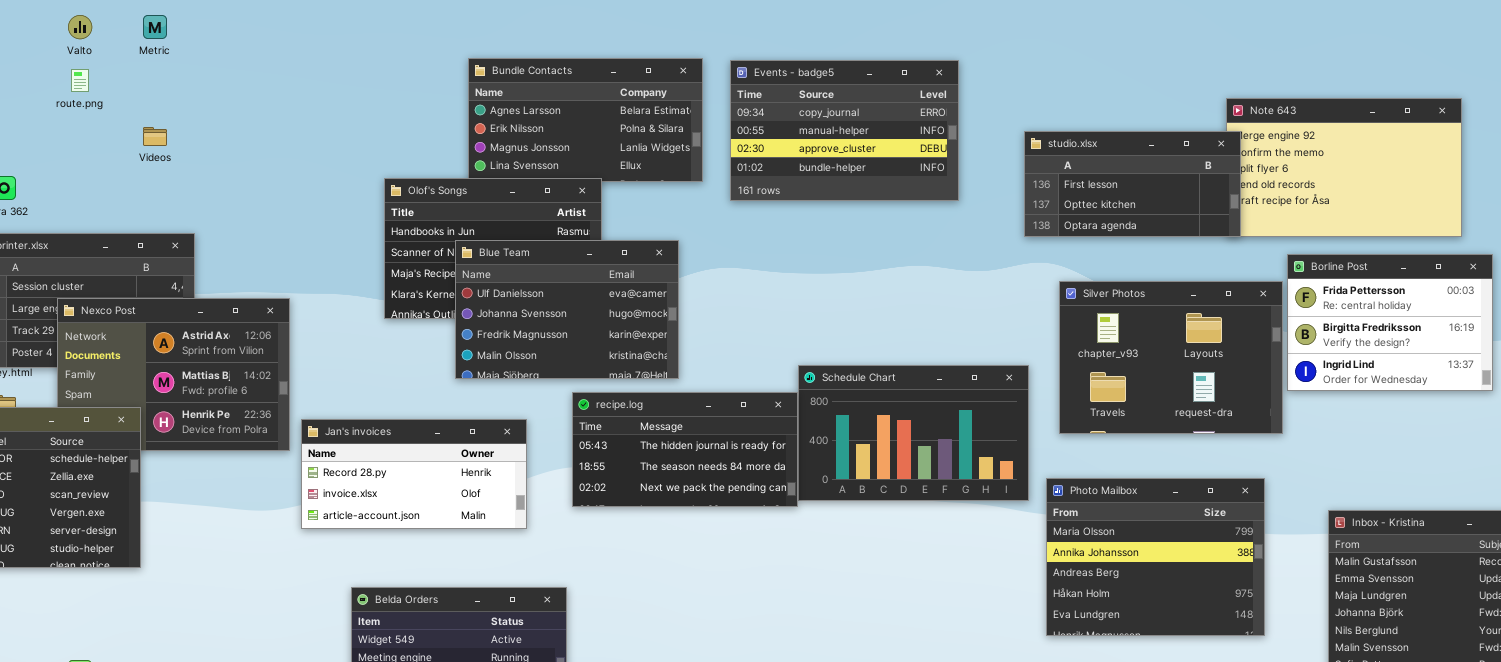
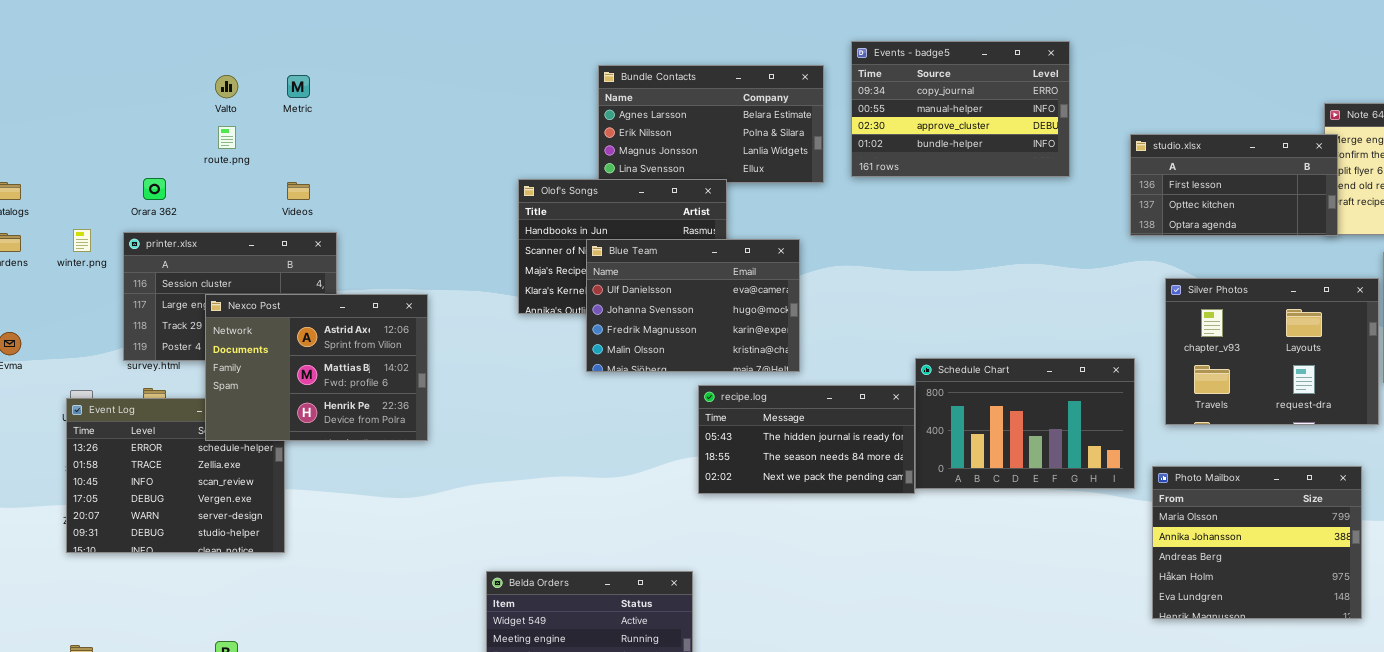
Valto: [68,15,92,39] -> [215,75,238,98], moved
Metric: [143,15,167,39] -> [287,75,310,98], moved
Events - badge5: [730,60,959,201] -> [851,41,1070,177], moved
route.png: [71,69,89,92] -> [218,126,236,149], moved
Videos: [143,127,167,146] -> [287,182,310,200], moved
Nexco Post: [57,298,290,451] -> [205,294,428,441], raised
Jan's invoices: [301,419,527,529] -> none, closed

